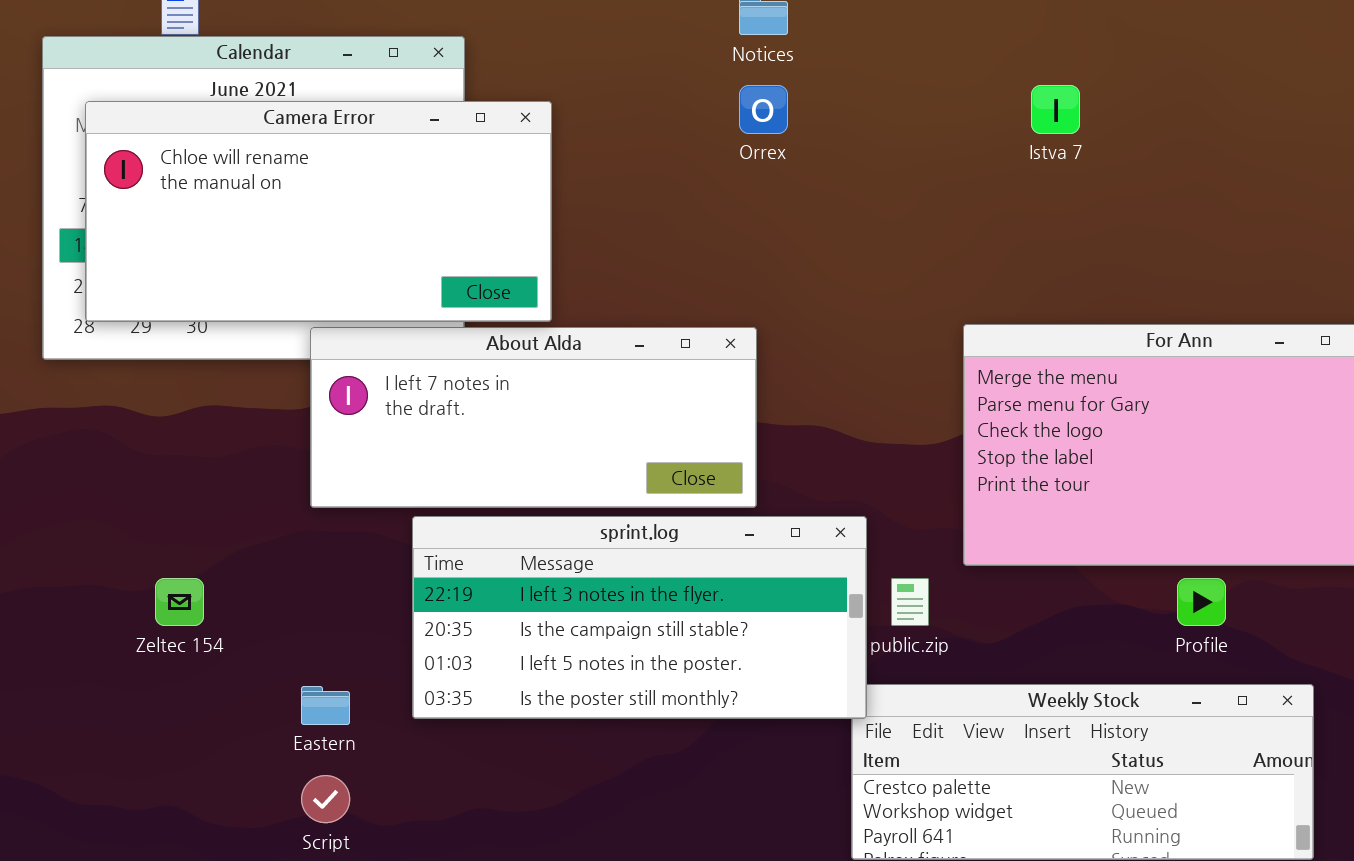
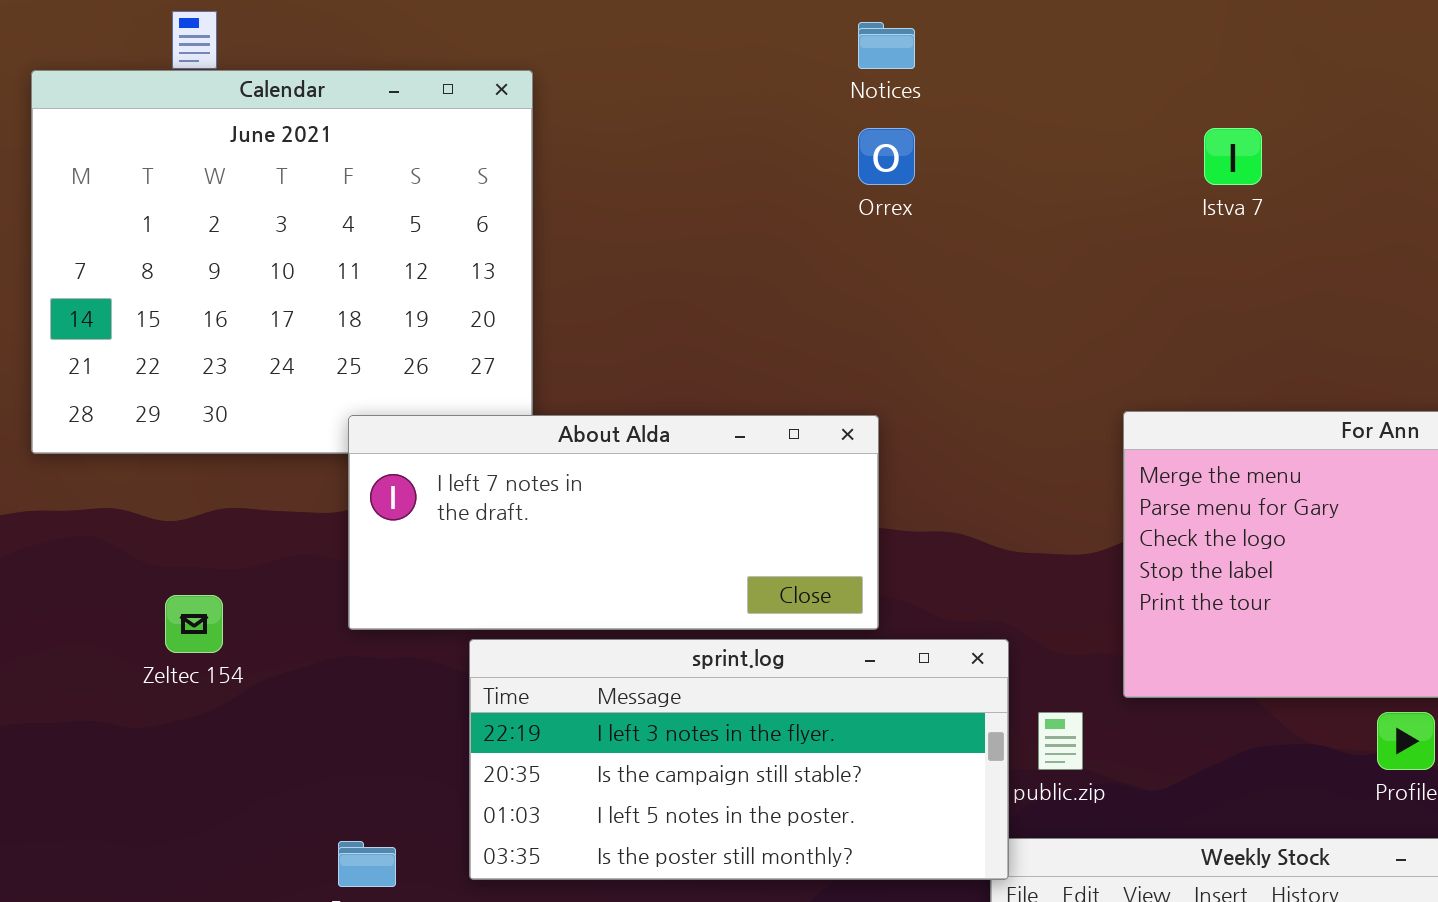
Camera Error: [85,101,552,322] -> none, closed
Zeltec 154: [155,578,204,626] -> [165,595,223,653], moved

